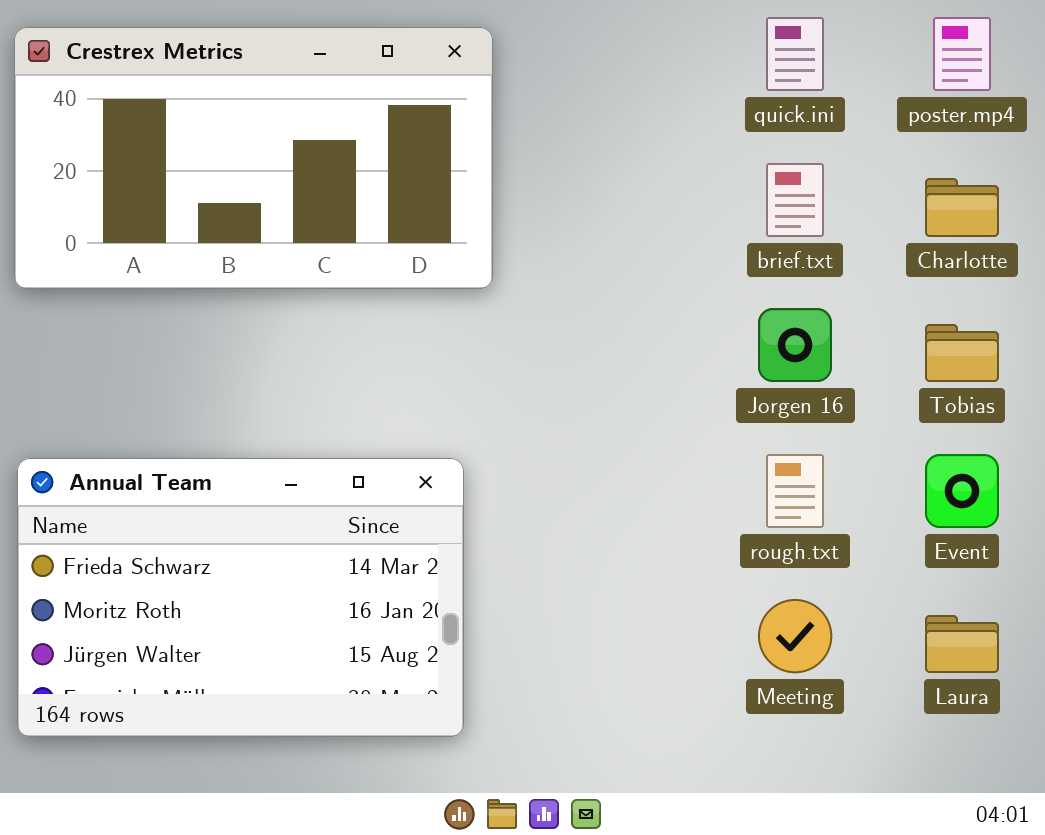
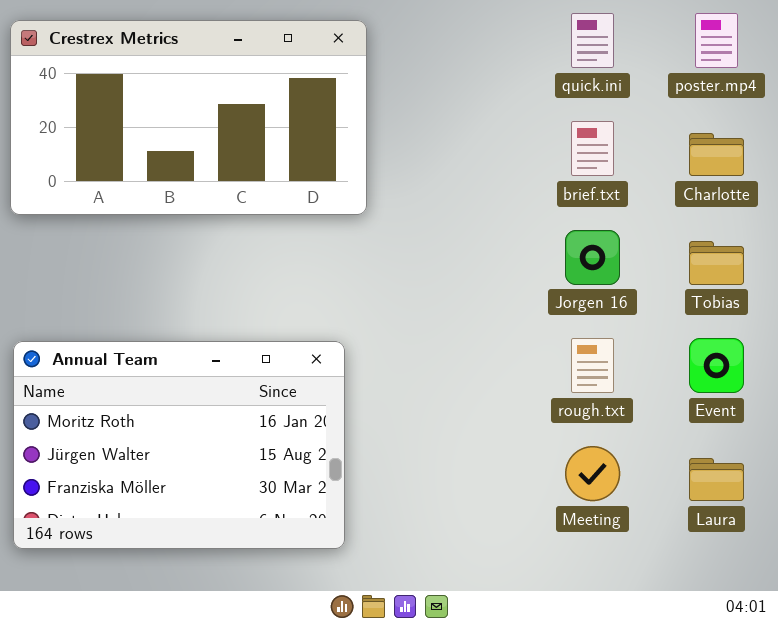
Annual Team: [17,458,464,737] -> [13,341,345,549], scrolled down 1 row

